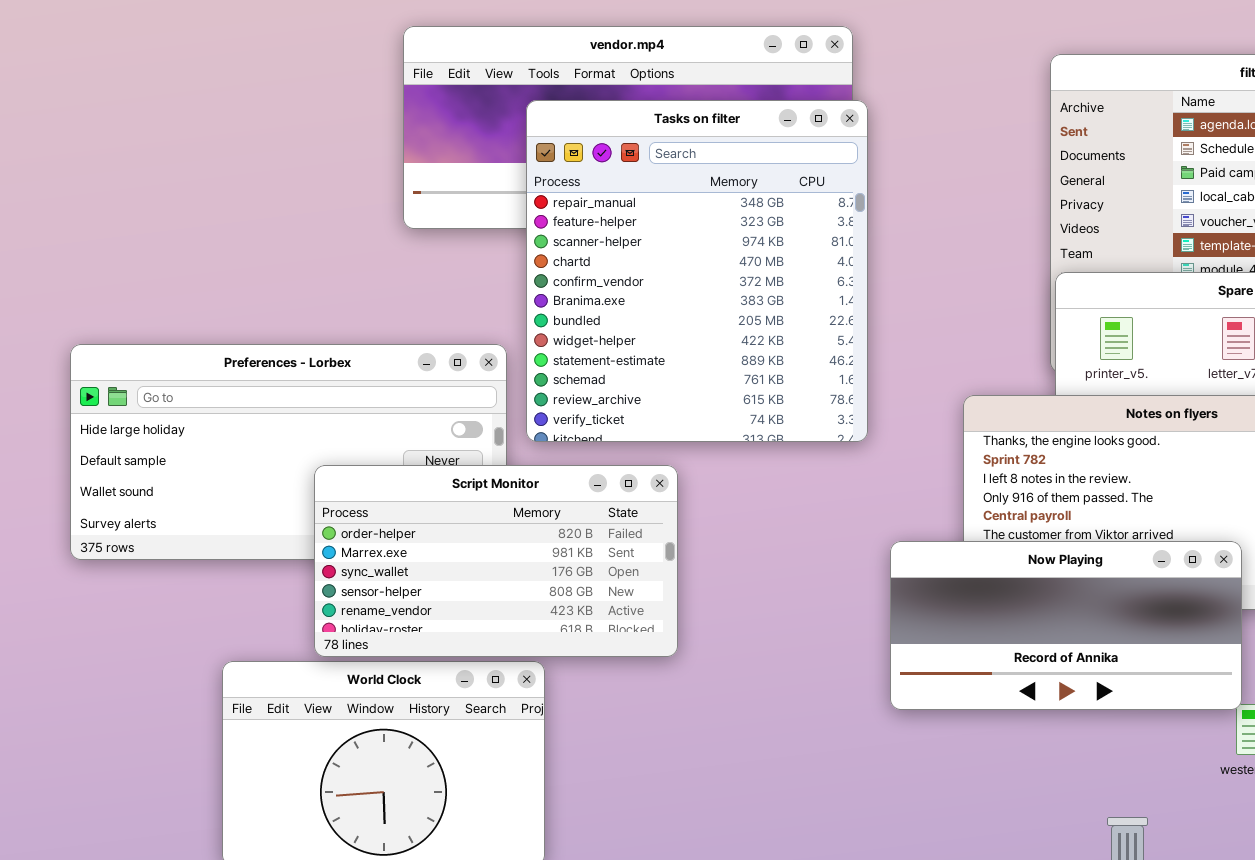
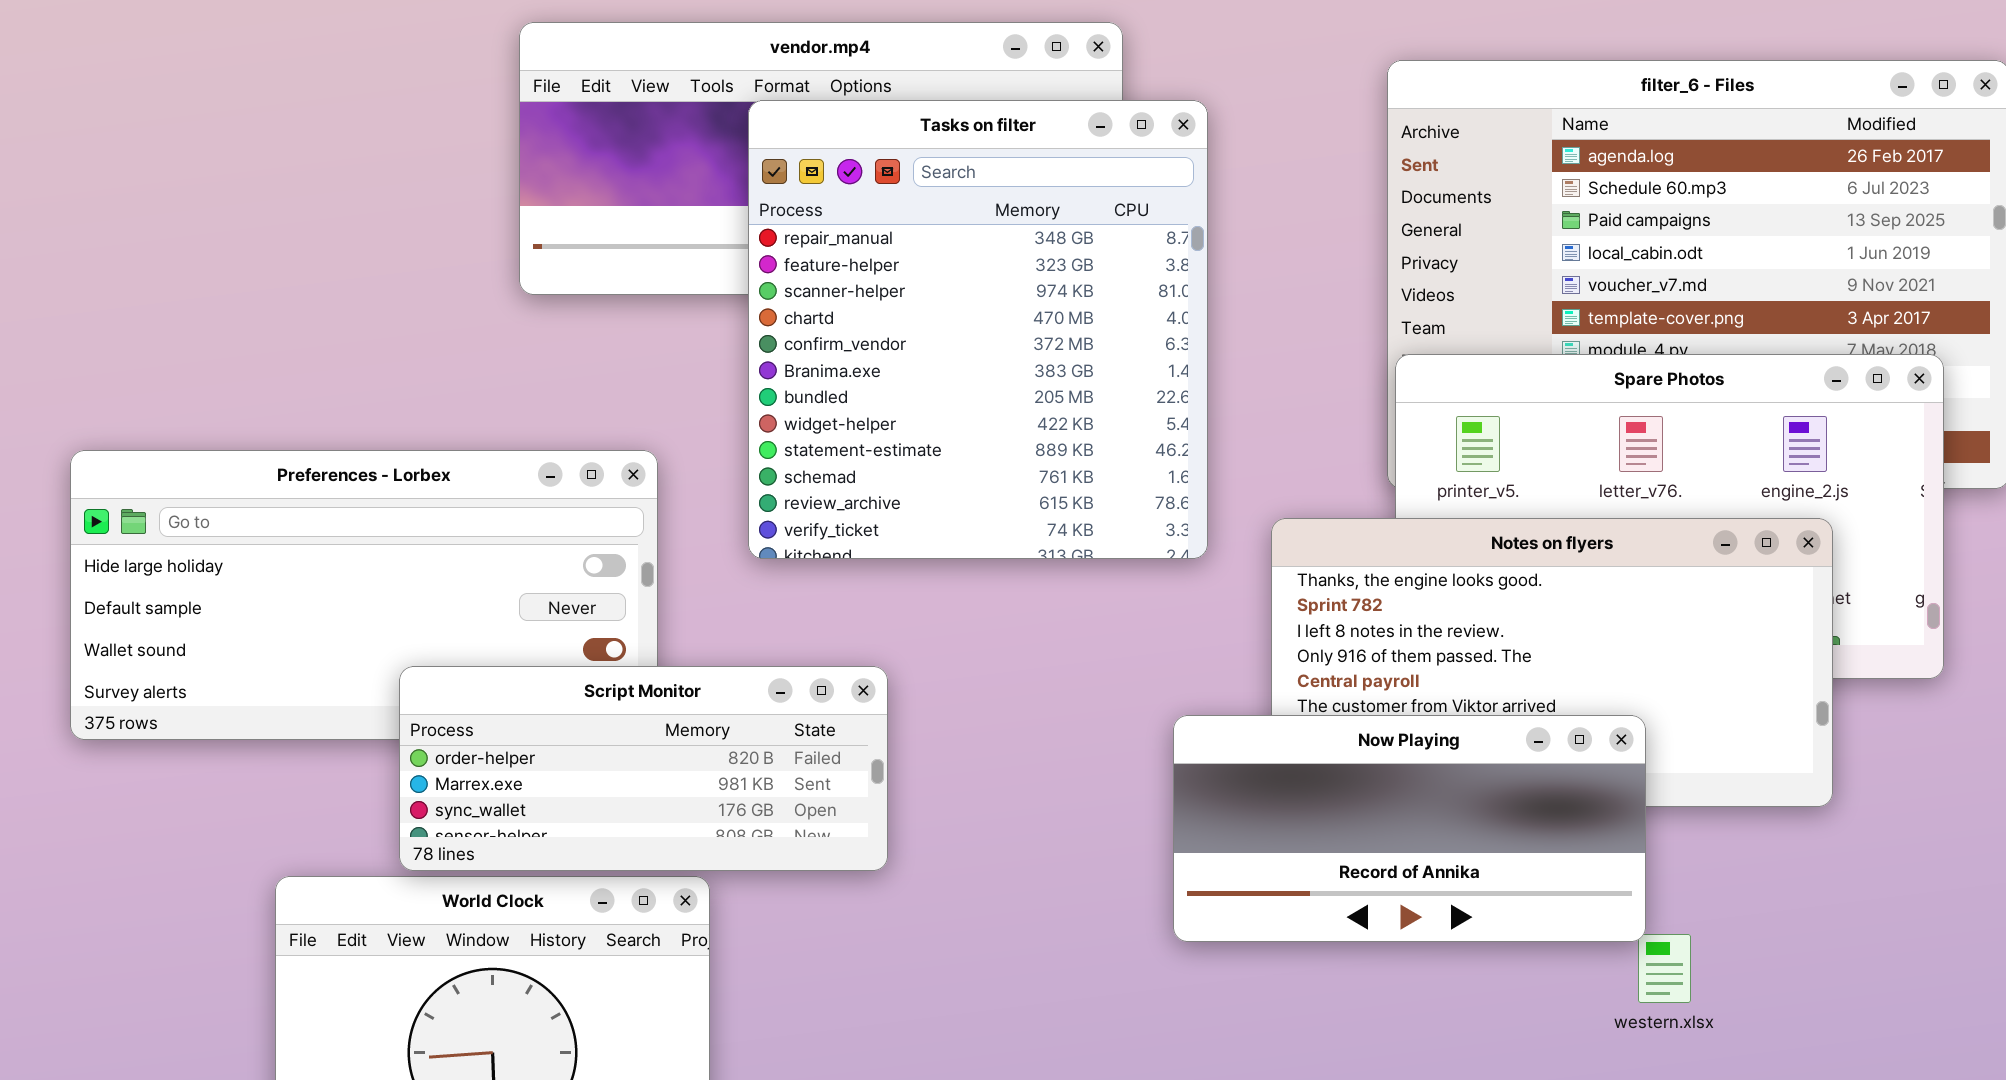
Tasks on filter: [526,100,868,442] -> [748,100,1208,559], moved
Script Monitor: [314,465,678,657] -> [399,666,888,871], resized

